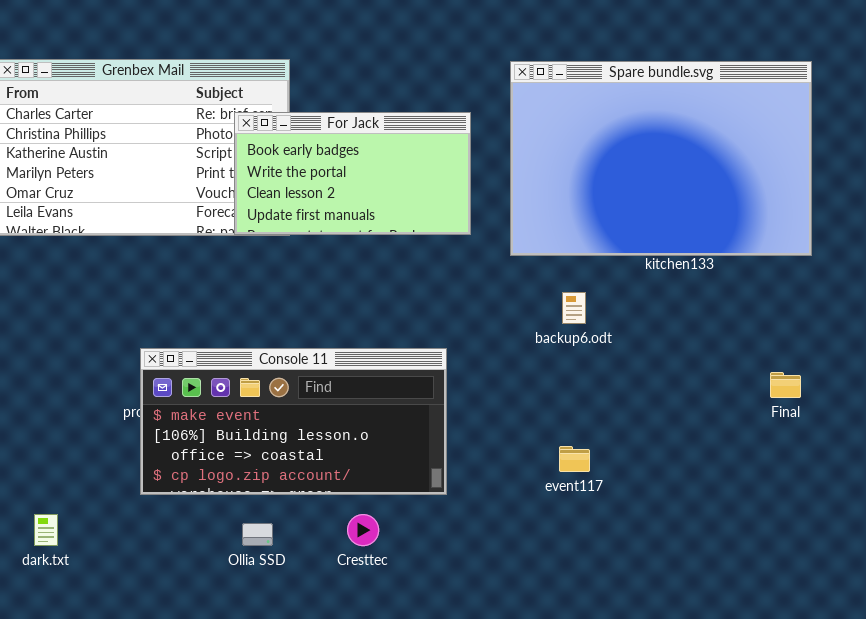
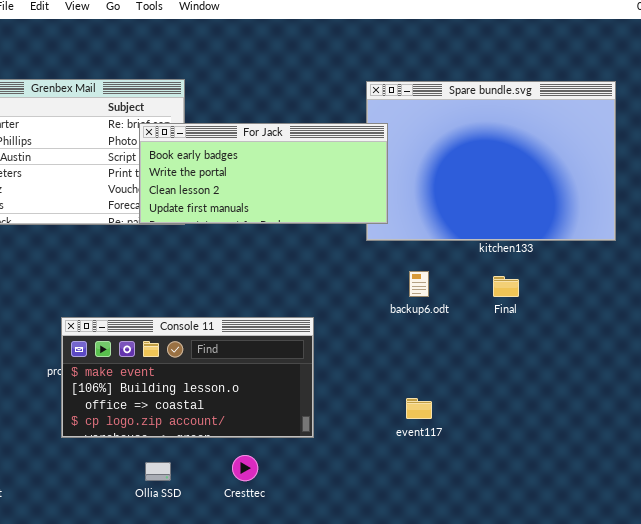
For Jack: [234,112,471,235] -> [139,123,388,224], resized
Final: [770,372,801,398] -> [493,276,519,297], moved

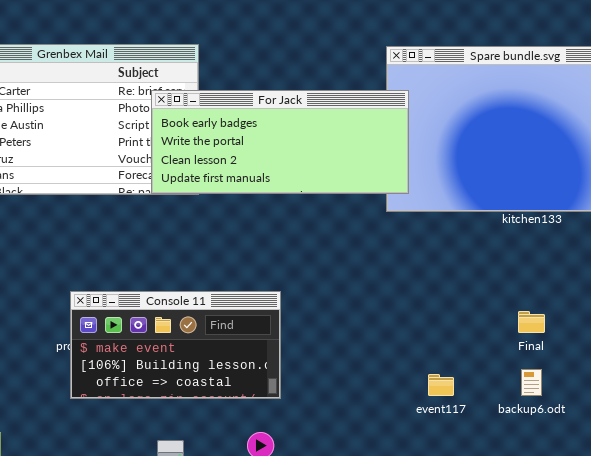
backup6.odt: [409,271,429,297] -> [521,369,542,396], moved
Final: [493,276,519,297] -> [518,311,545,333], moved
Console 11: [61,317,314,438] -> [70,291,281,399], resized

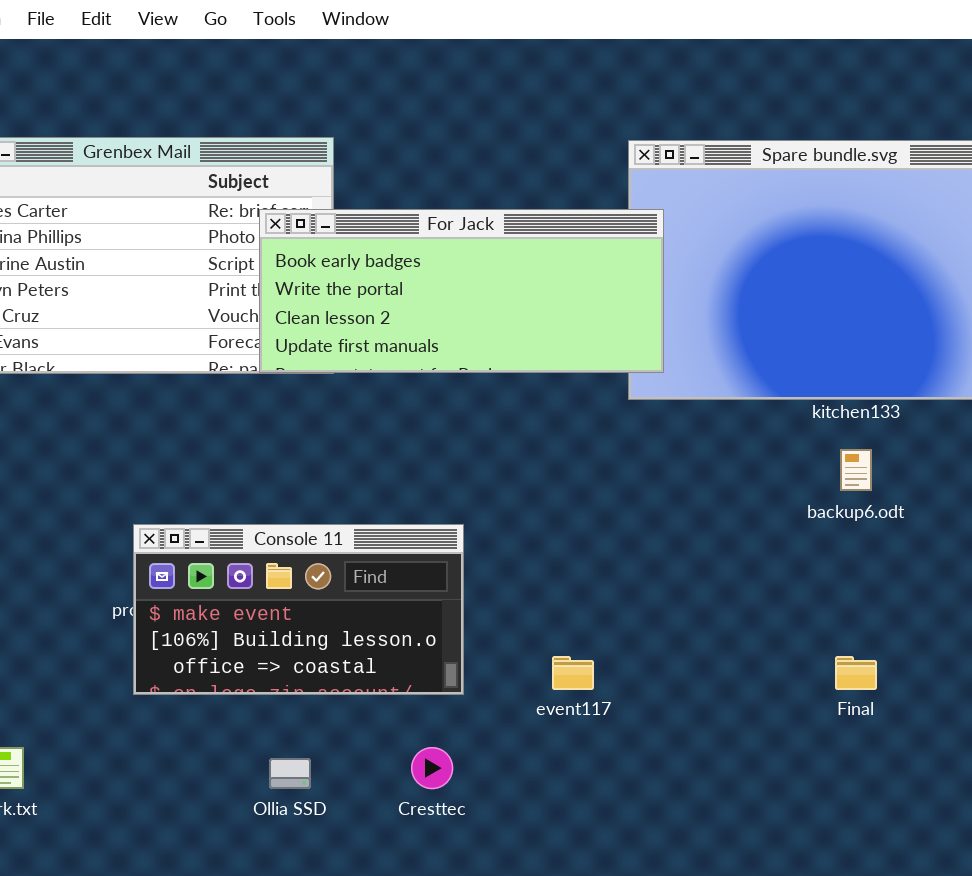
Final: [518,311,545,333] -> [835,656,877,690], moved
backup6.odt: [521,369,542,396] -> [840,449,872,491], moved
event117: [428,374,454,396] -> [552,656,594,690], moved

